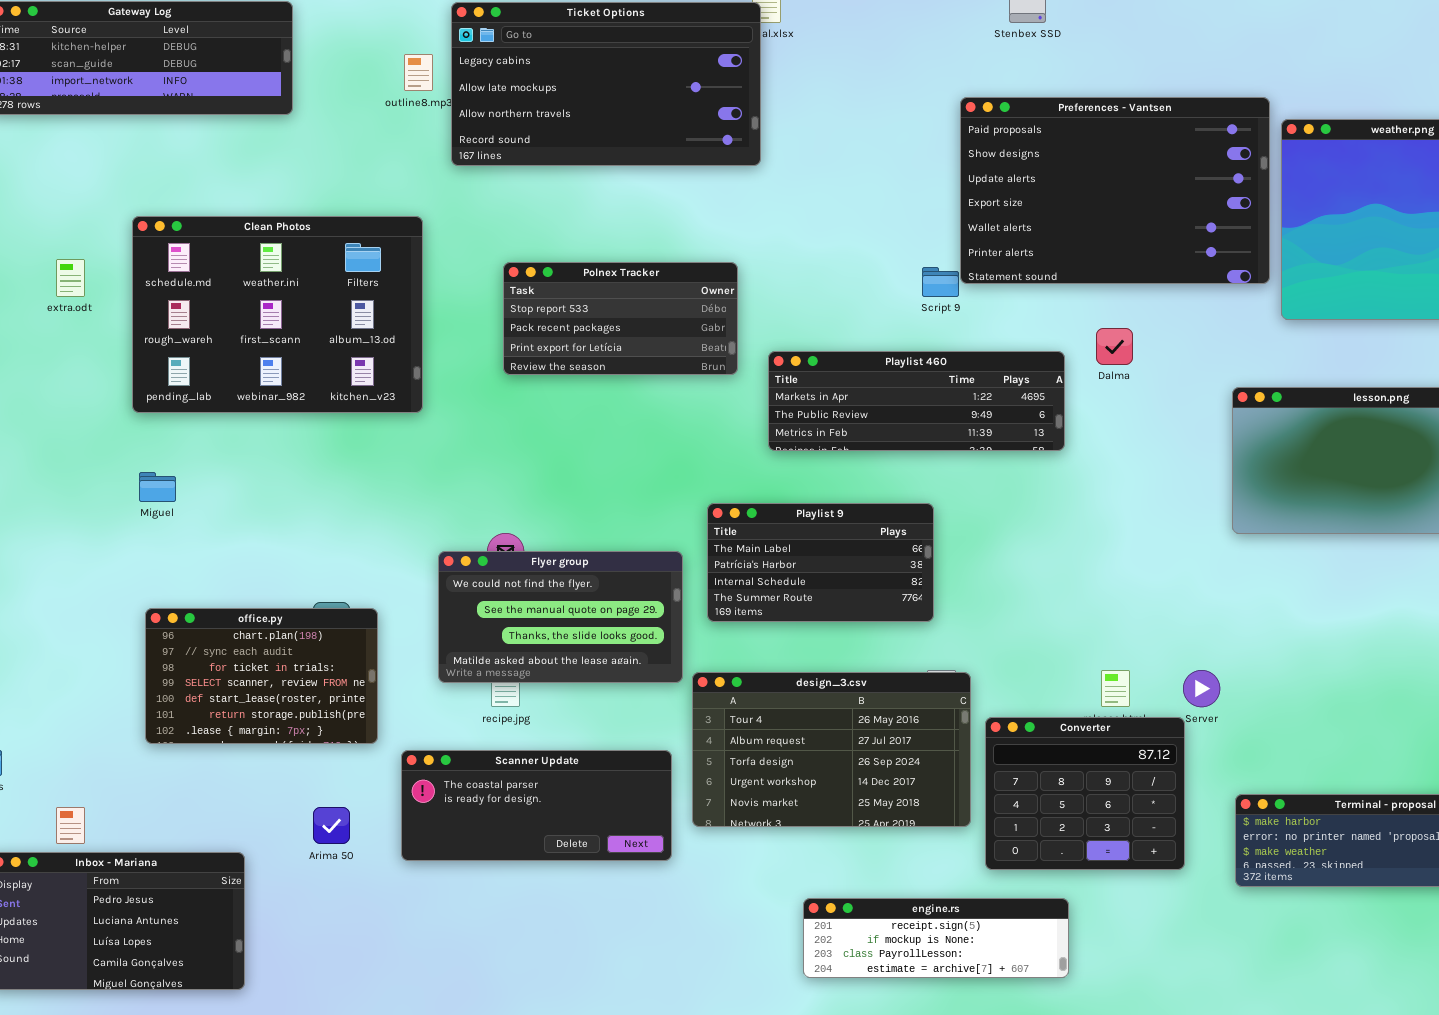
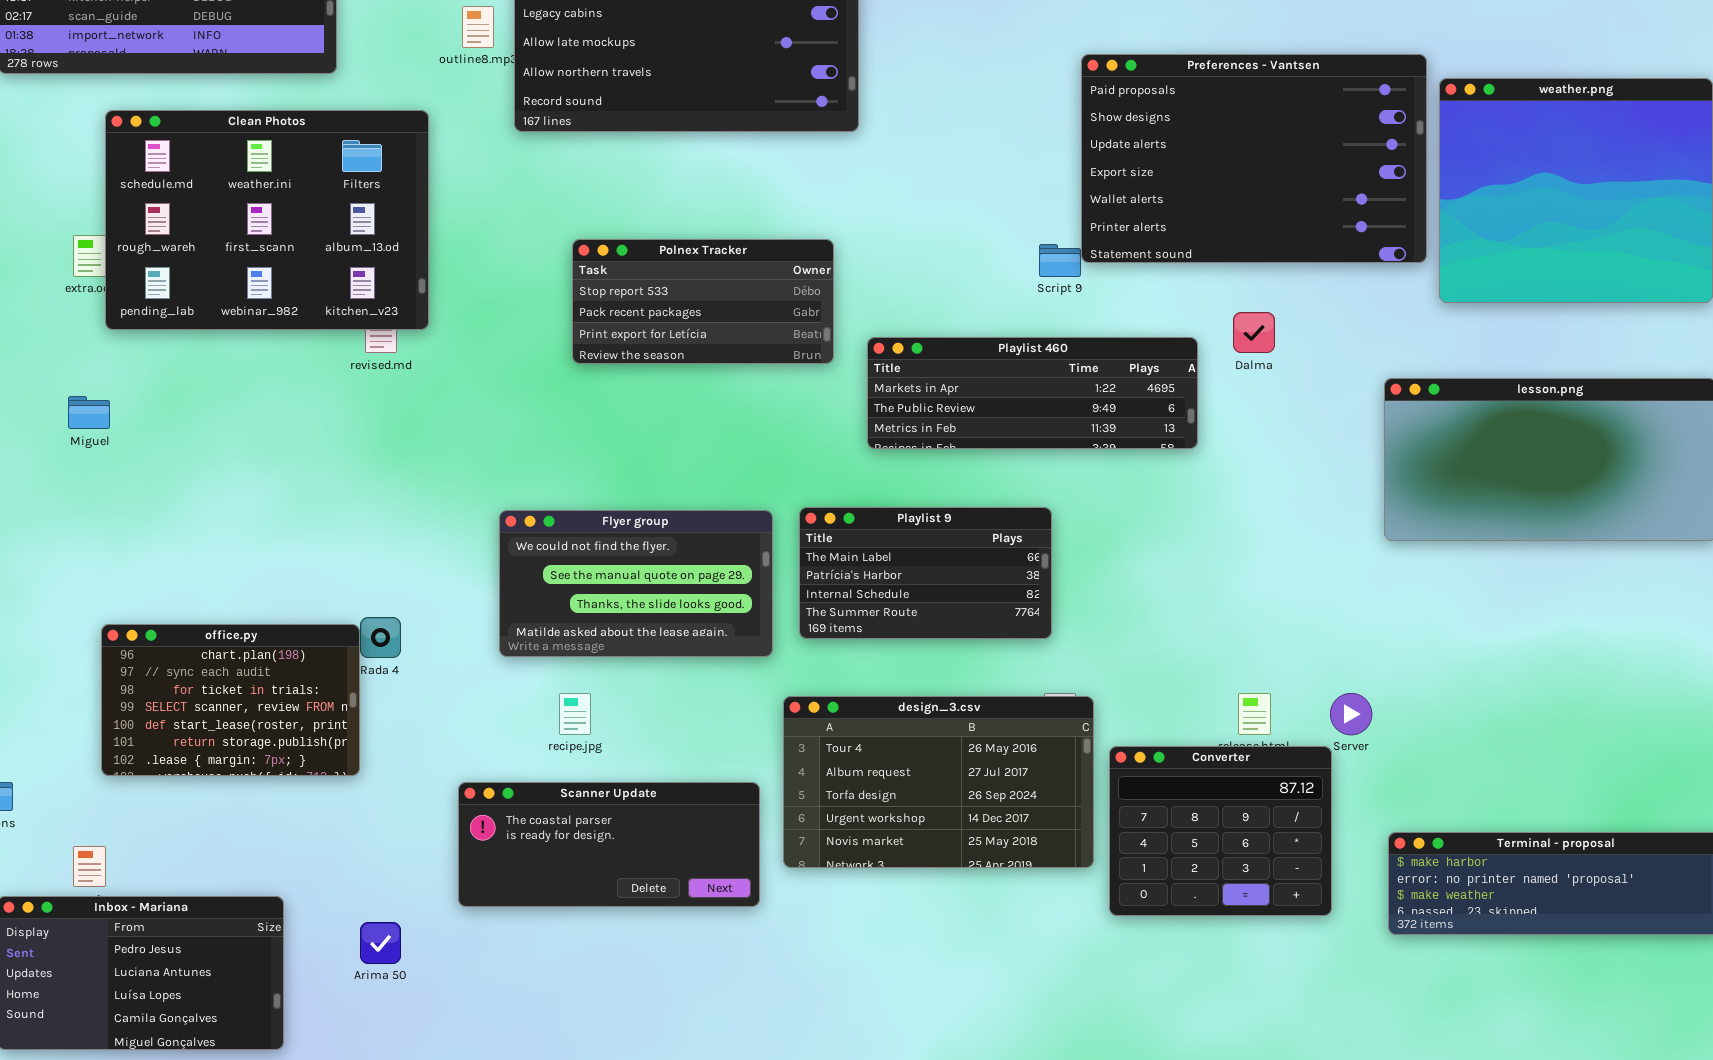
Clean Photos: [132,216,423,413] -> [105,110,429,330], moved
Miguel: [139,472,176,502] -> [68,396,110,429], moved
Flyer group: [438,551,683,683] -> [499,510,773,657], moved
office.py: [145,608,378,744] -> [101,624,360,776], moved
Arima 50: [313,807,350,844] -> [360,922,401,964], moved
engine.rs: [803,898,1069,978] -> none, closed

